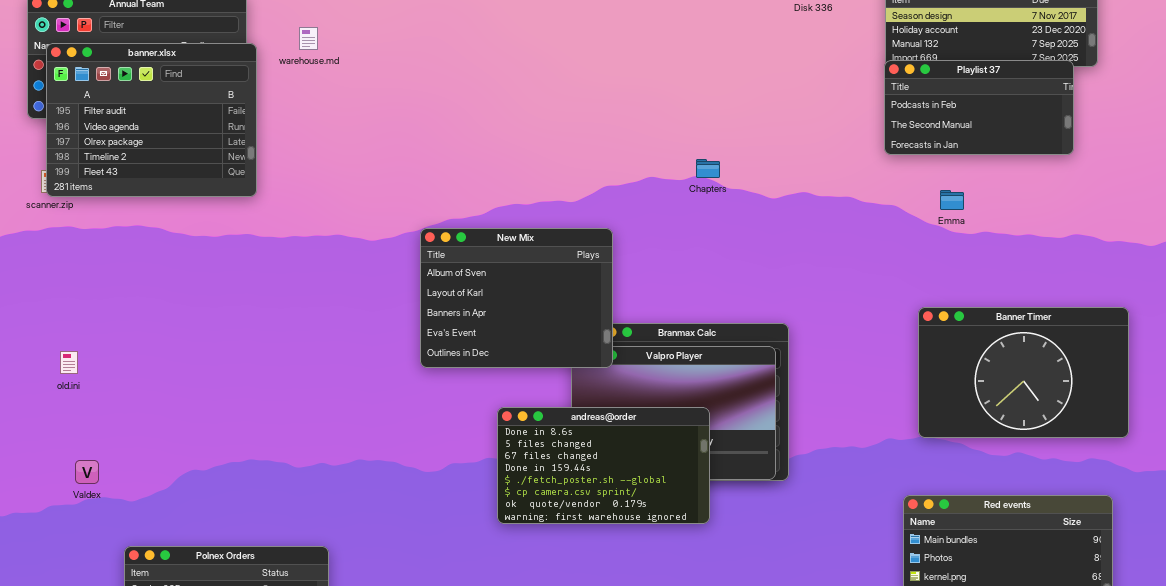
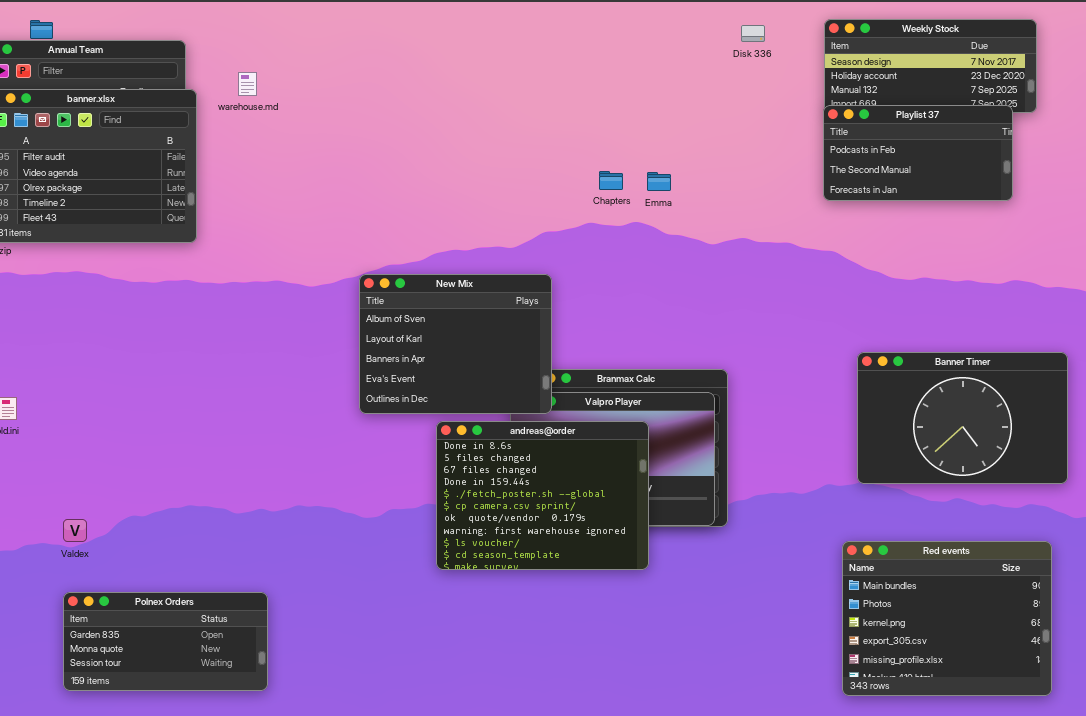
Chapters: [696,159,720,178] -> [599,171,623,190], moved
Emma: [940,190,964,210] -> [647,172,671,191], moved
andreas@order: [497,407,710,524] -> [436,421,649,570], resized
Valdex: [75,460,99,484] -> [63,519,87,542], moved

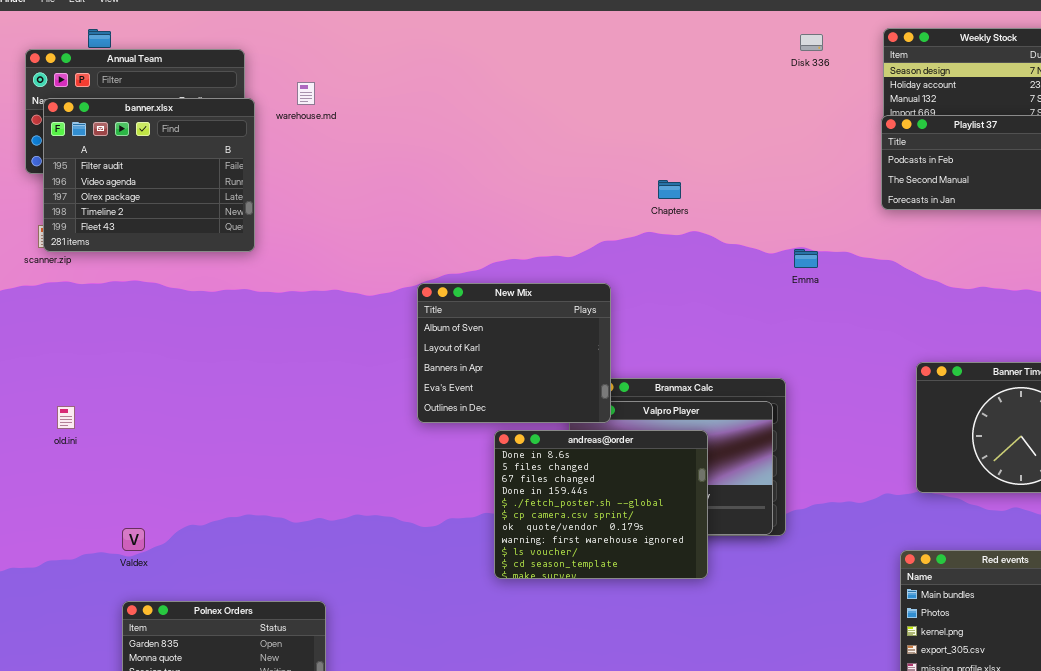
Emma: [647,172,671,191] -> [794,249,818,268], moved

